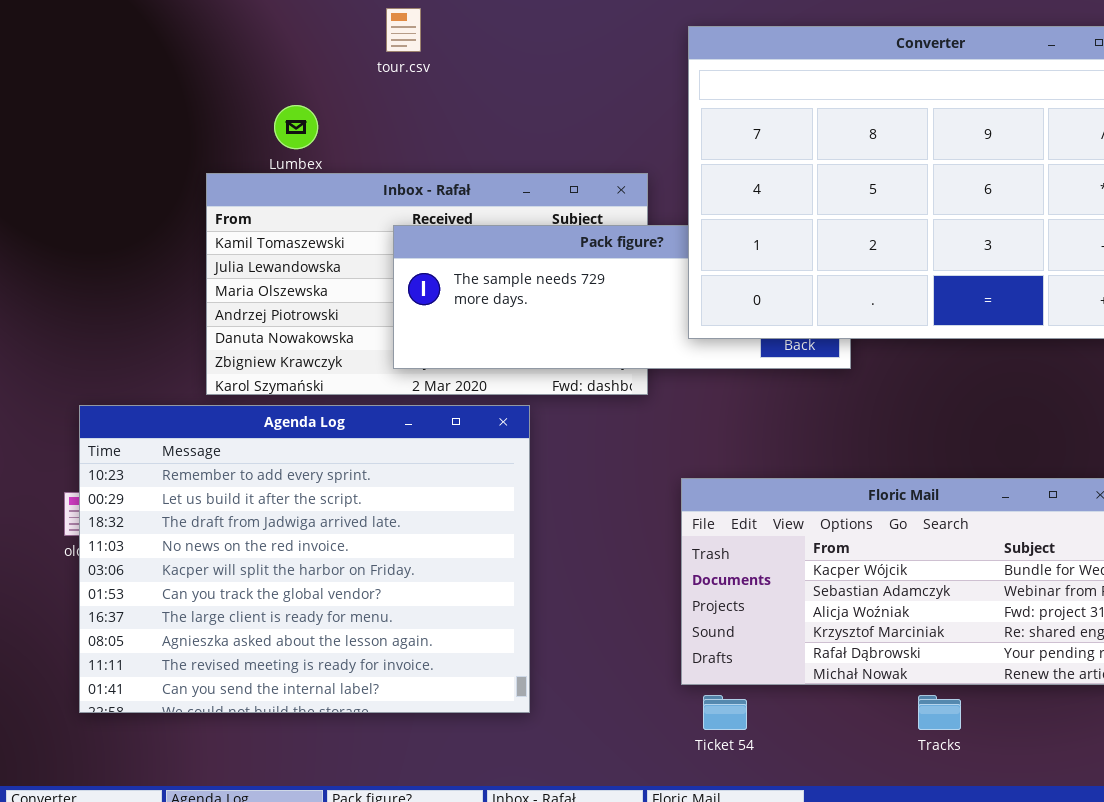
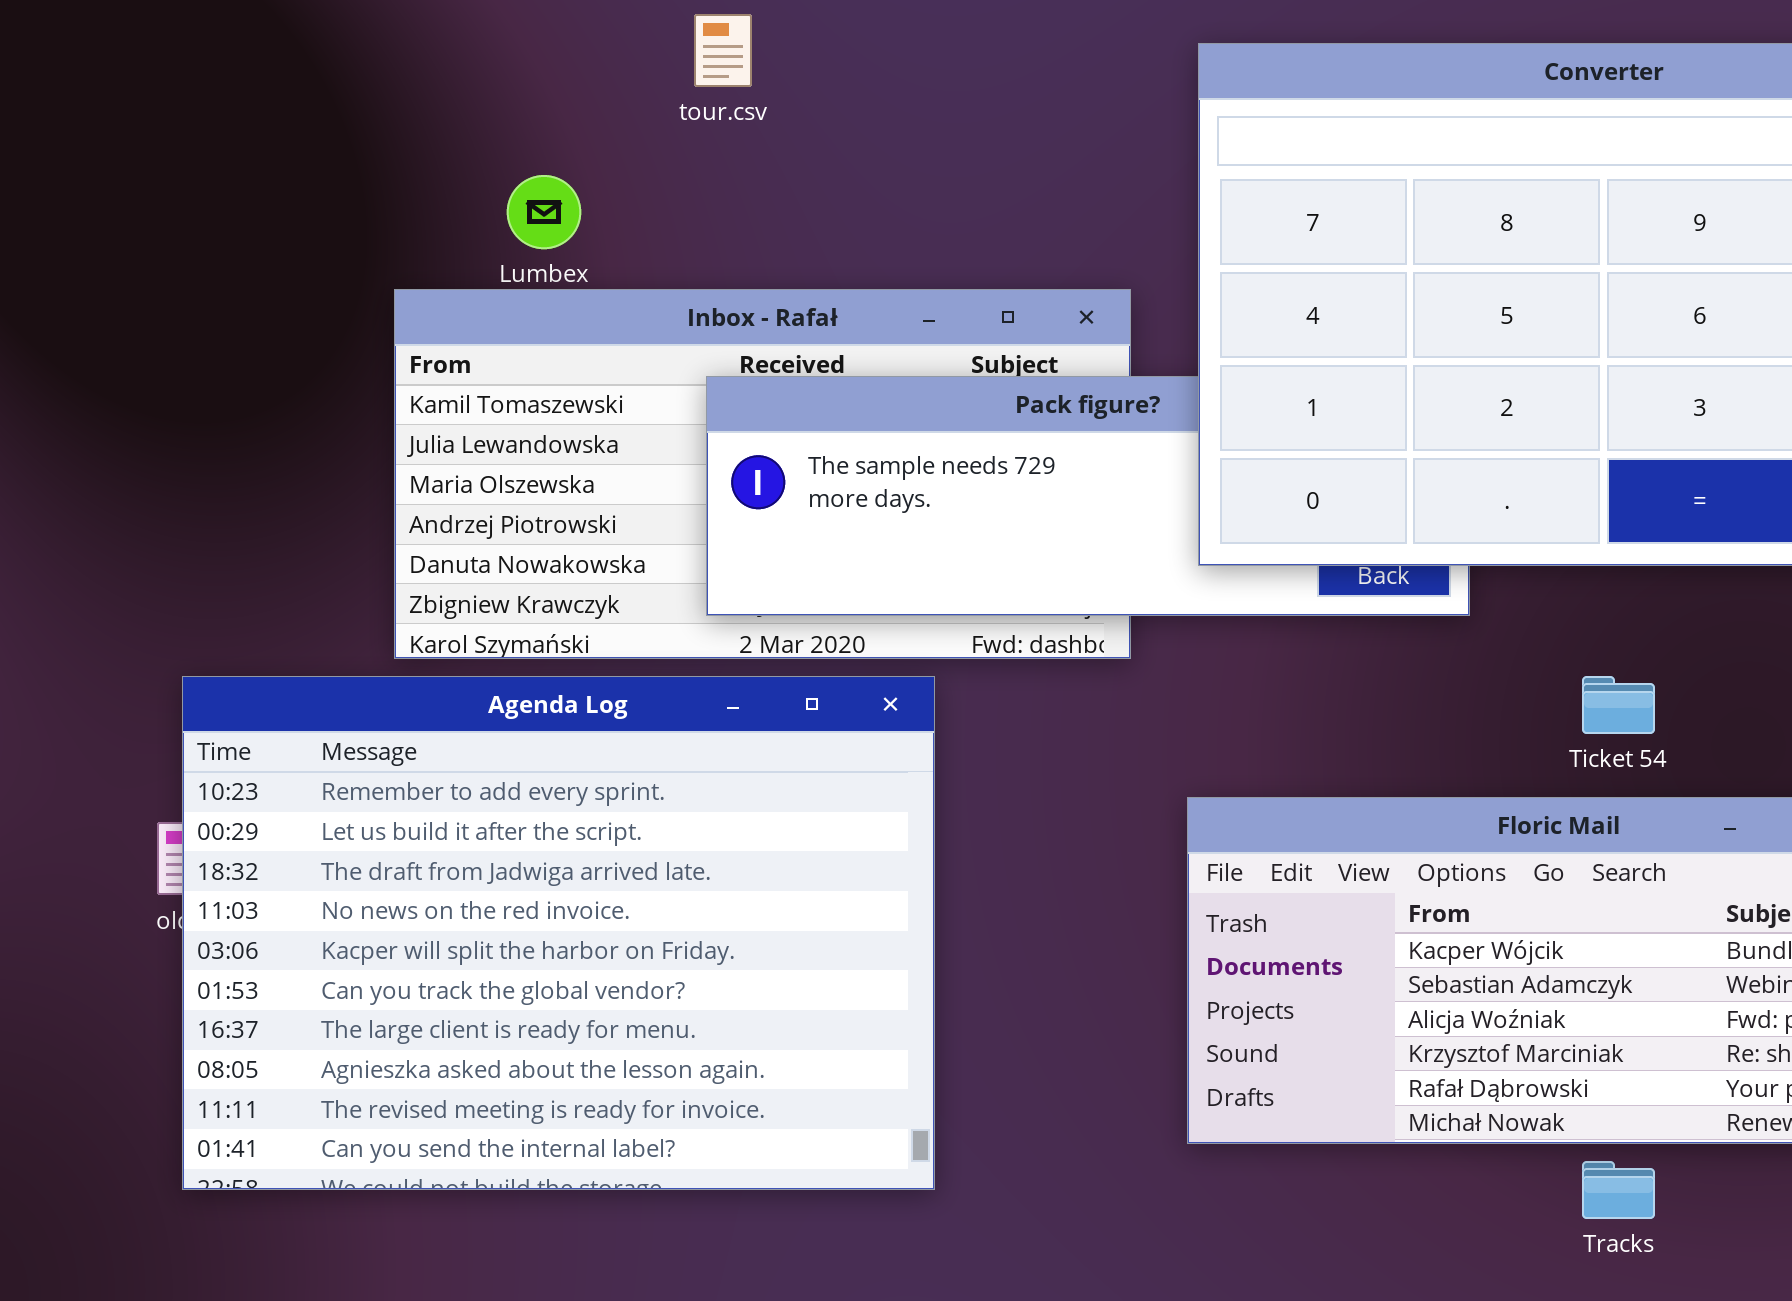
Ticket 54: [703,695,747,730] -> [1582,676,1655,734], moved

